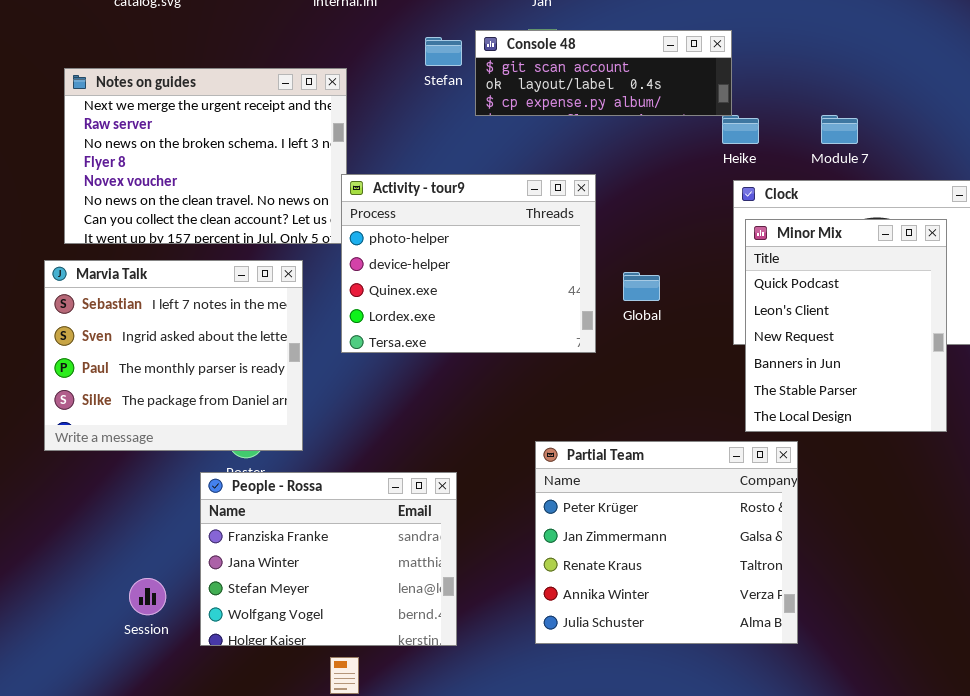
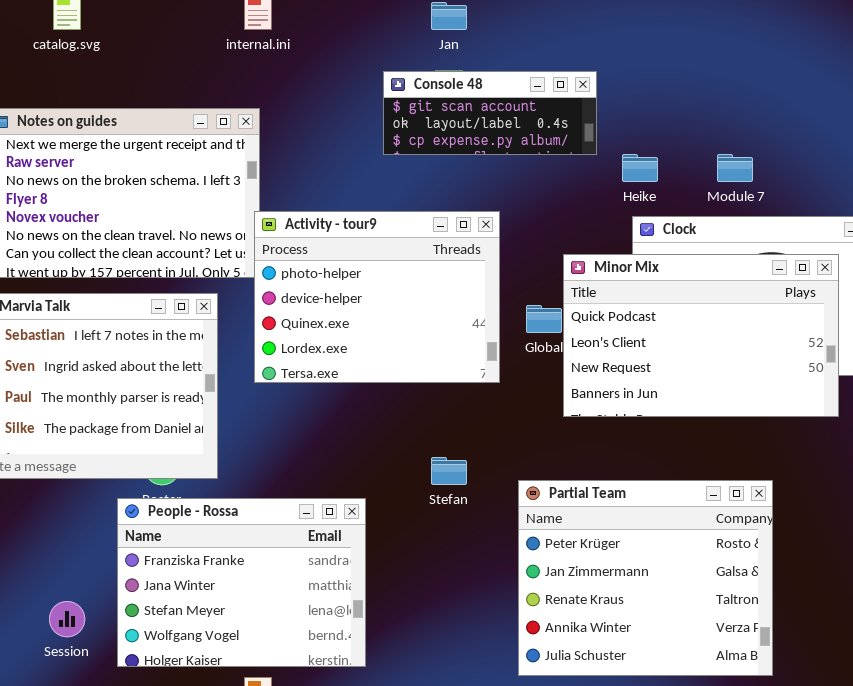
Console 48: [475,30,732,116] -> [383,71,597,155], resized
Stefan: [425,37,462,66] -> [431,457,467,485], moved
Minor Mix: [745,219,947,432] -> [563,254,839,417], resized
Partial Team: [535,441,798,644] -> [518,480,773,676], moved

